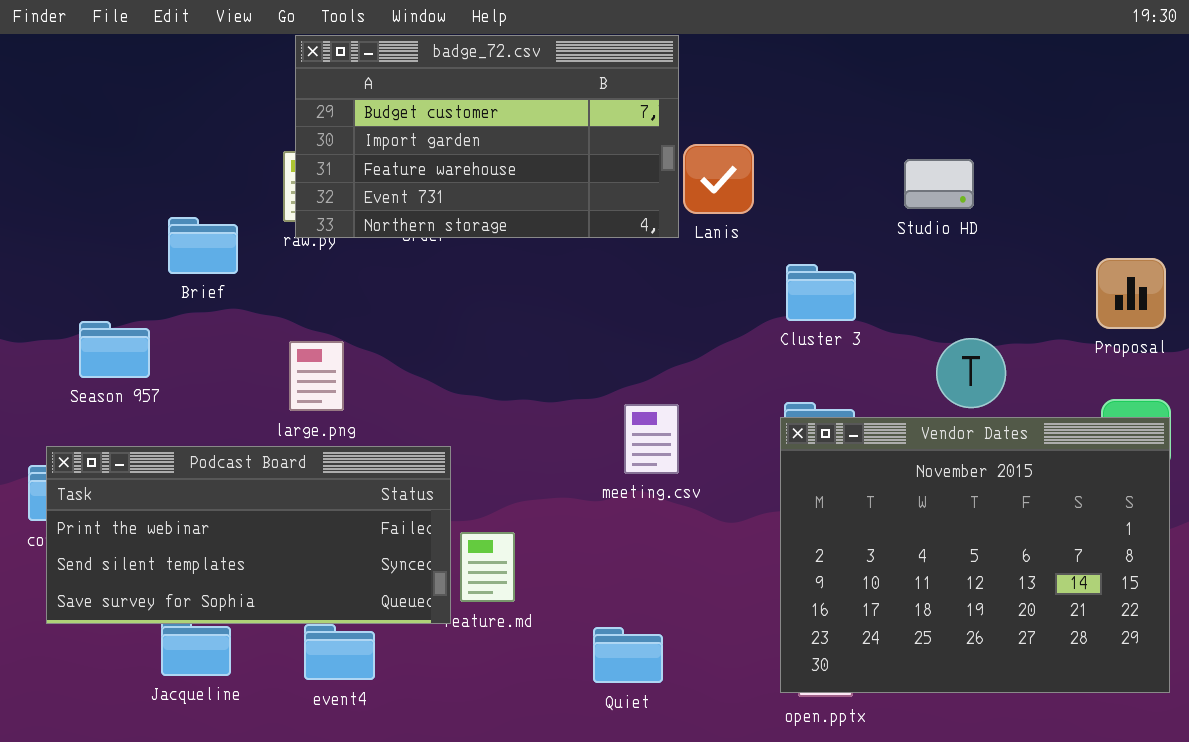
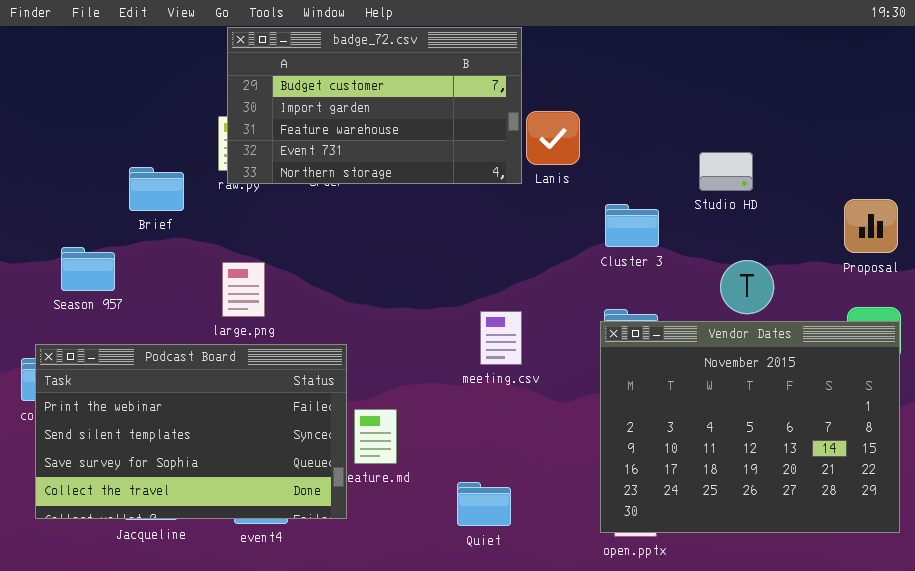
Studio HD: [904,159,974,209] -> [699,152,753,191], moved
Podcast Board: [46,446,451,624] -> [35,344,347,519], resized

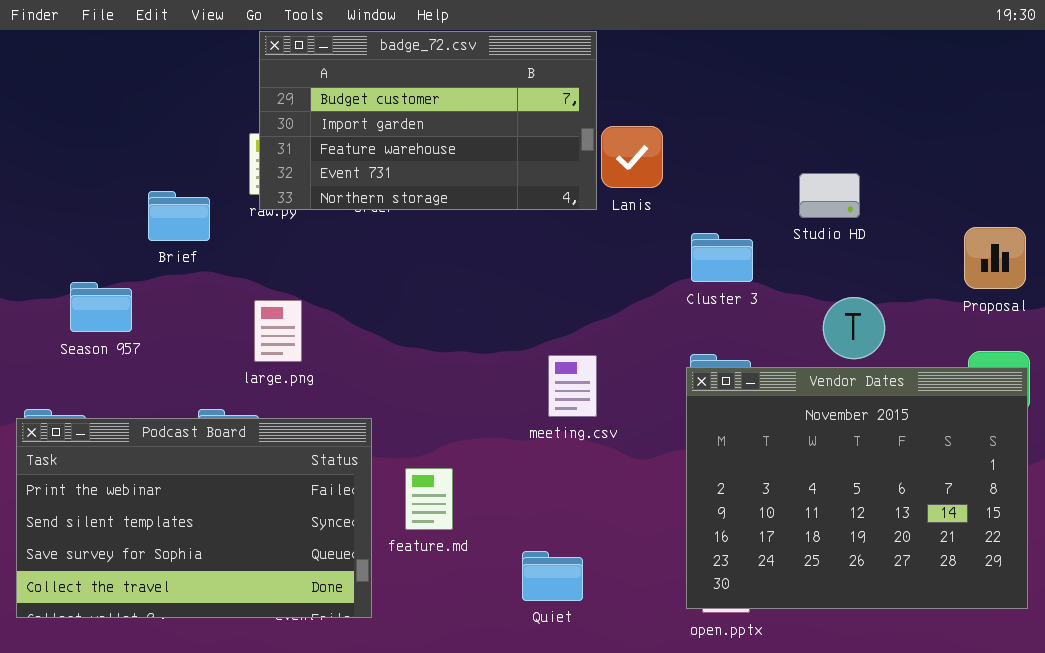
Podcast Board: [35,344,347,519] -> [16,418,372,618], moved

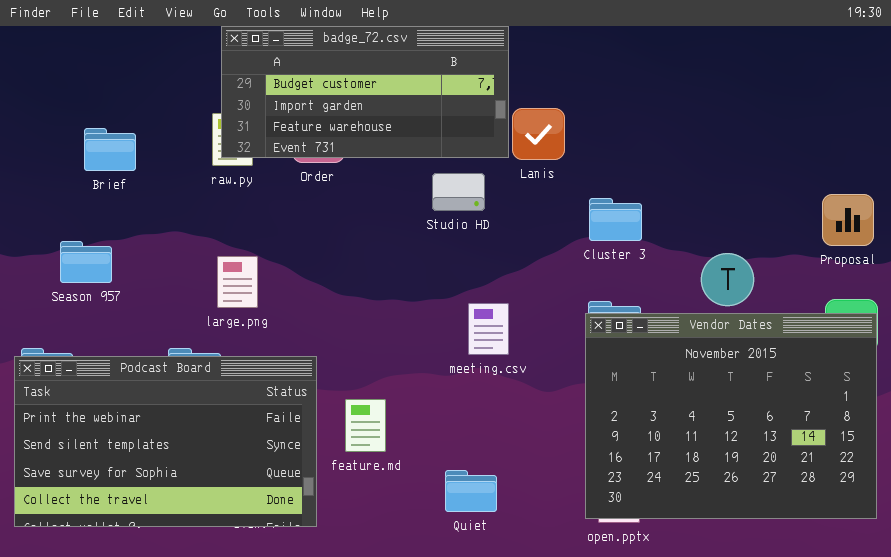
badge_72.csv: [259,31,597,210] -> [221,26,509,158], resized
Studio HD: [799,173,860,218] -> [432,173,485,211], moved
Brief: [148,191,210,241] -> [84,128,136,171], moved

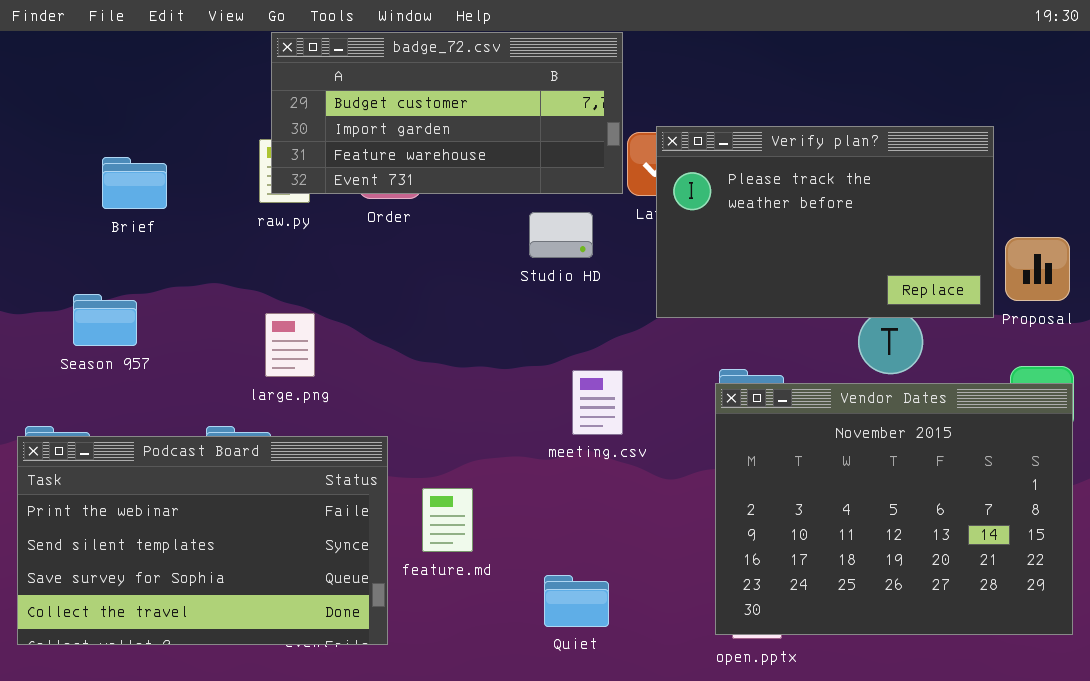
Verify plan?: none -> [656,126,994,318], opened

